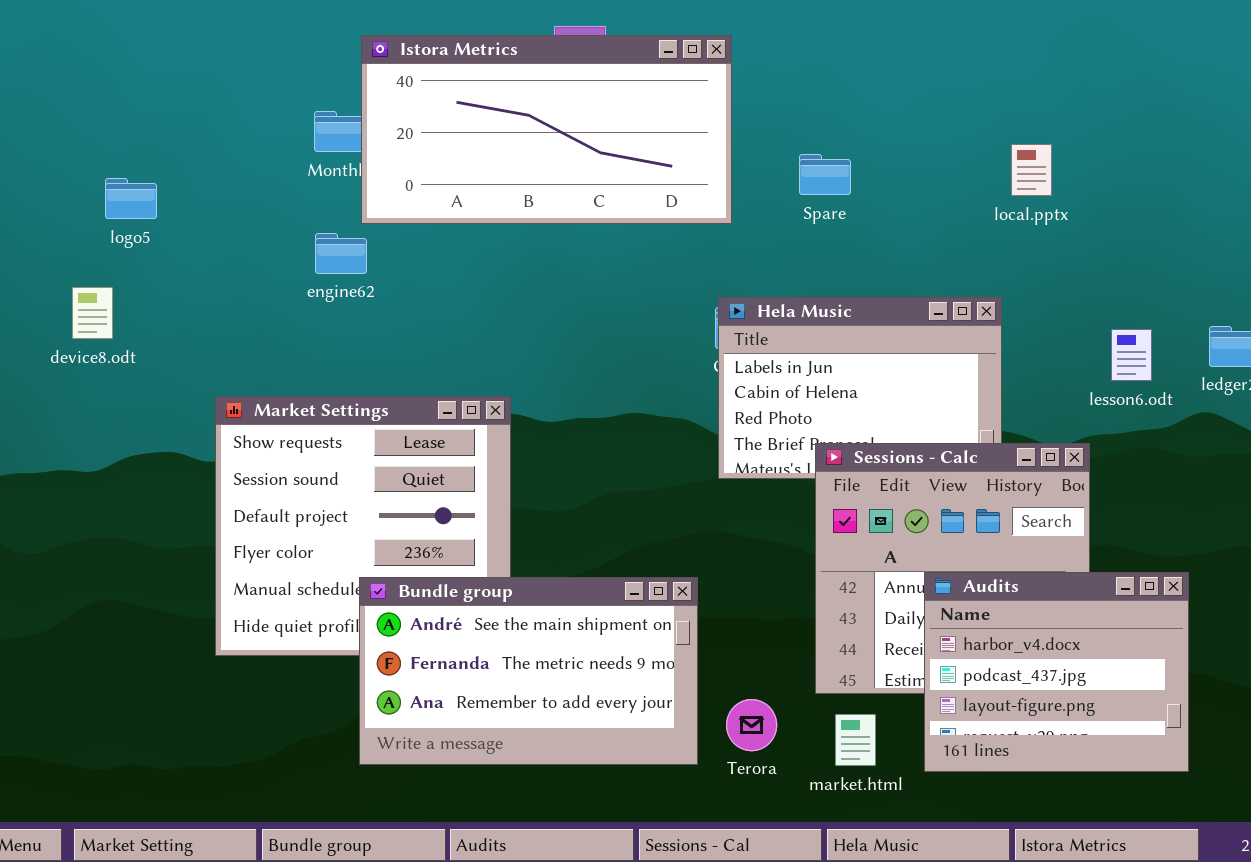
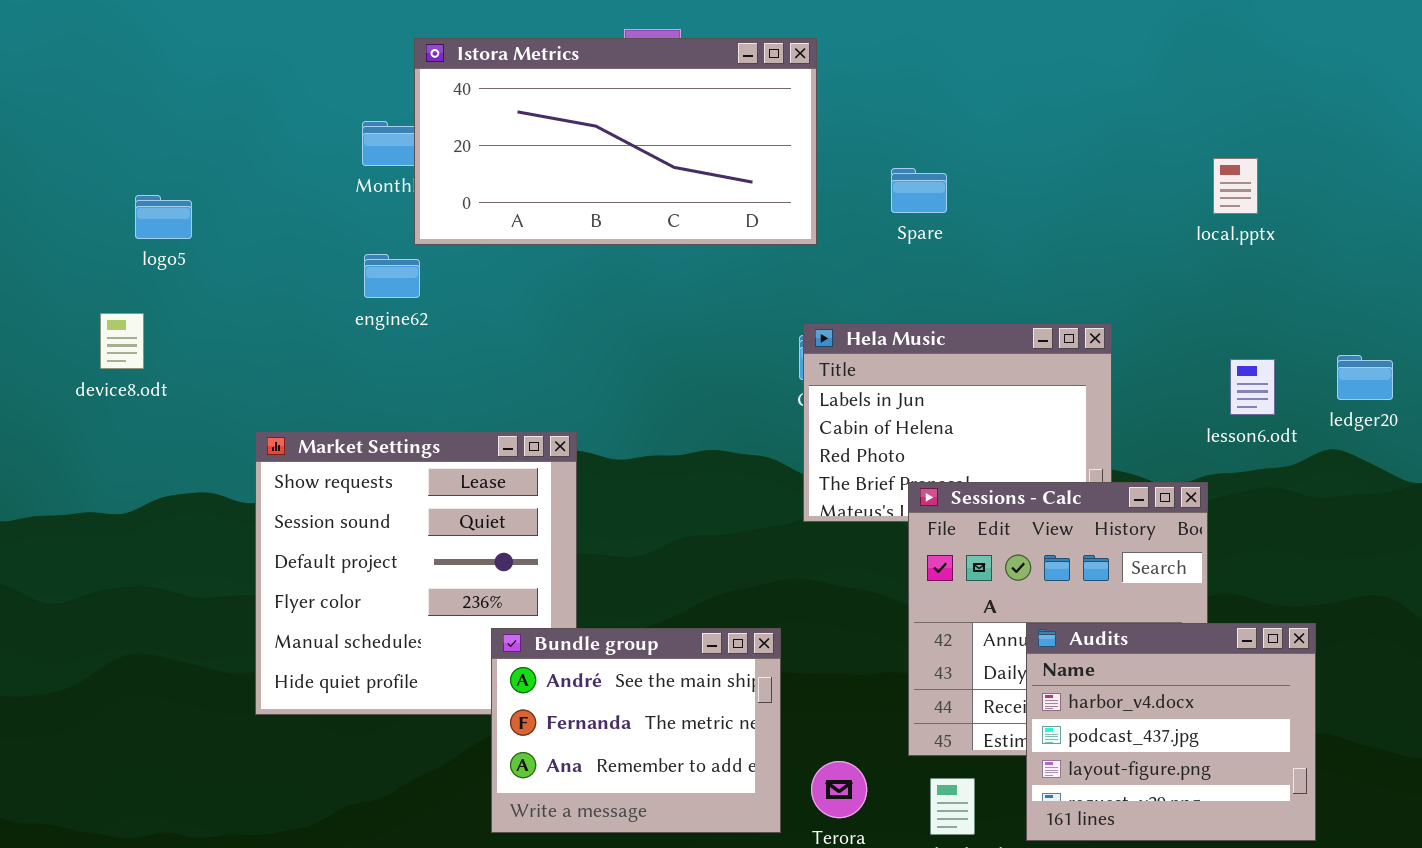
local.pptx: [1011,144,1052,196] -> [1213,158,1258,214], moved
Bundle group: [359,577,698,765] -> [491,628,781,833], resized

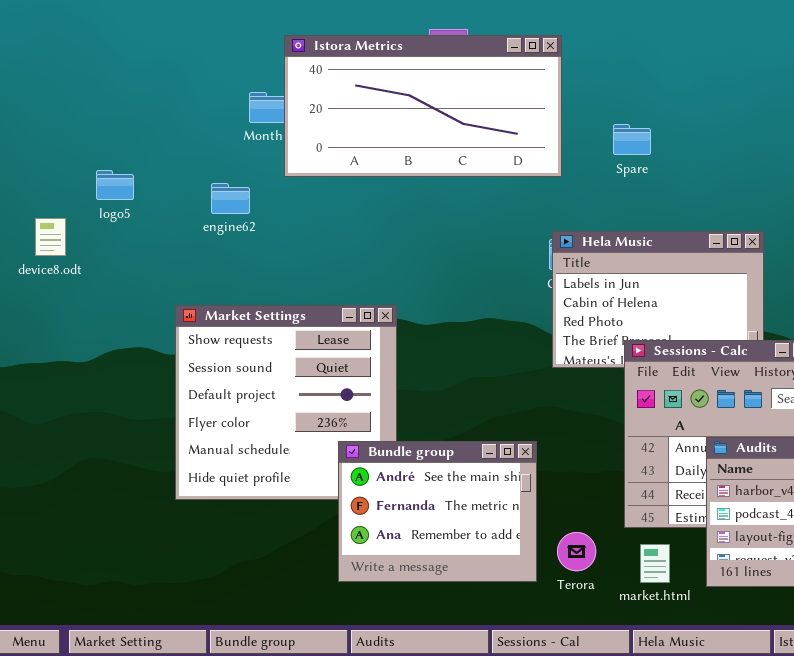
logo5: [135,195,192,239] -> [96,170,134,200], moved
engine62: [364,254,420,298] -> [211,183,250,214], moved
device8.odt: [100,313,144,369] -> [35,218,66,256], moved

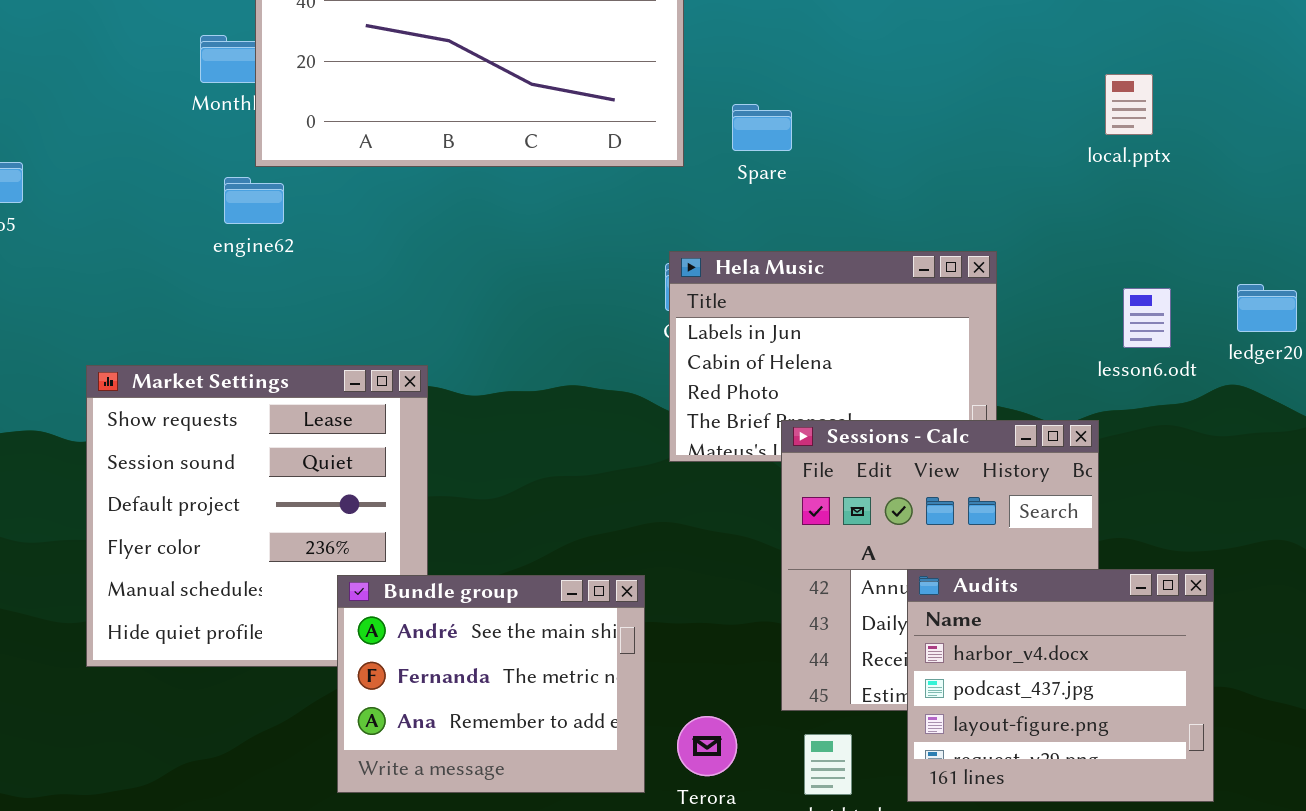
Spare: [613,124,651,155] -> [732,104,792,151], moved
engine62: [211,183,250,214] -> [224,177,284,224], moved

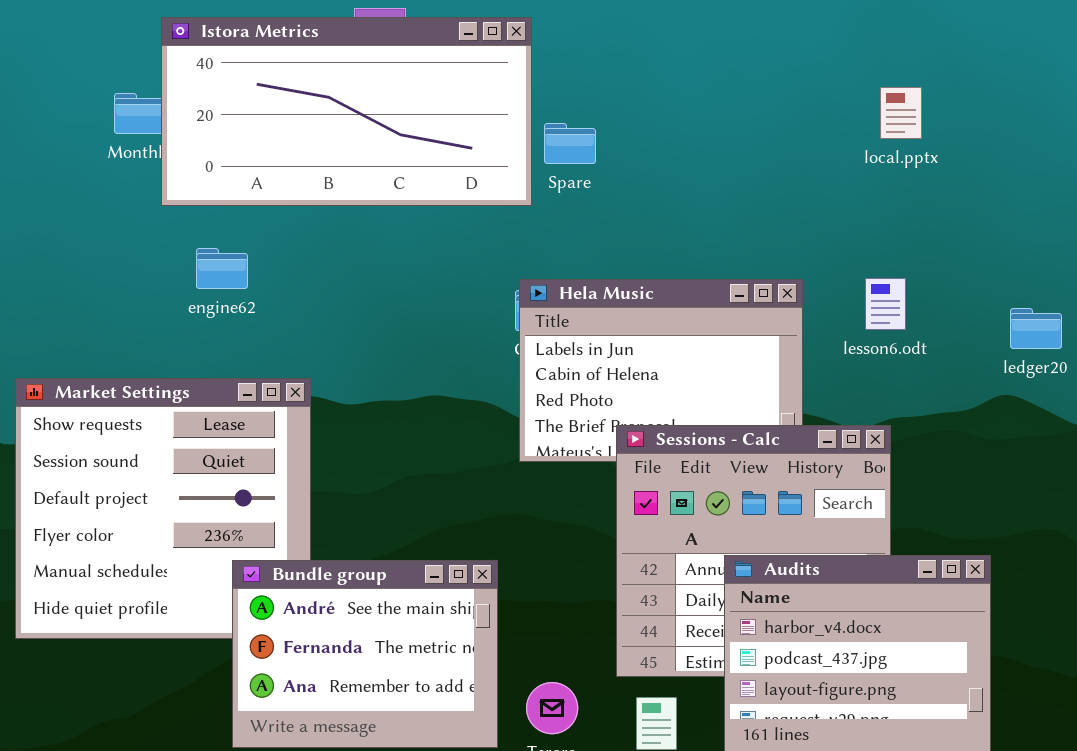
local.pptx: [1105,74,1153,135] -> [880,87,922,139], moved
Spare: [732,104,792,151] -> [544,123,596,164], moved
engine62: [224,177,284,224] -> [196,248,248,289], moved
lesson6.odt: [1123,288,1171,348] -> [865,278,906,330], moved

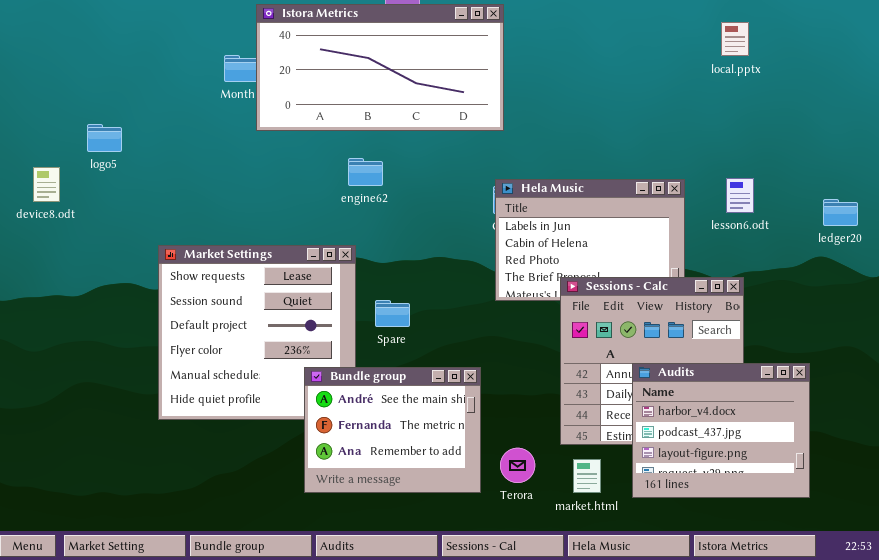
local.pptx: [880,87,922,139] -> [721,22,749,56], moved
Spare: [544,123,596,164] -> [375,300,410,327], moved
engine62: [196,248,248,289] -> [348,158,383,186], moved

